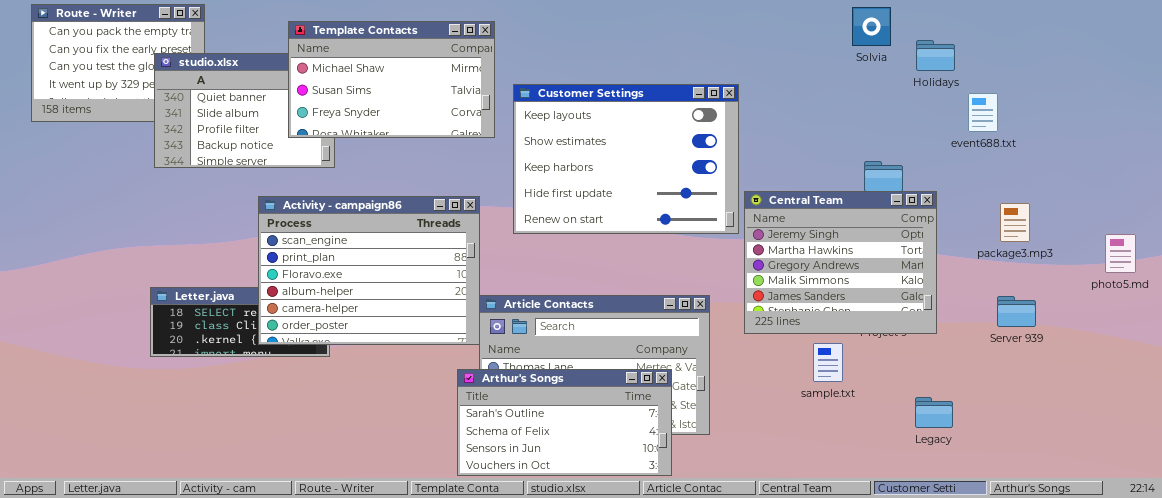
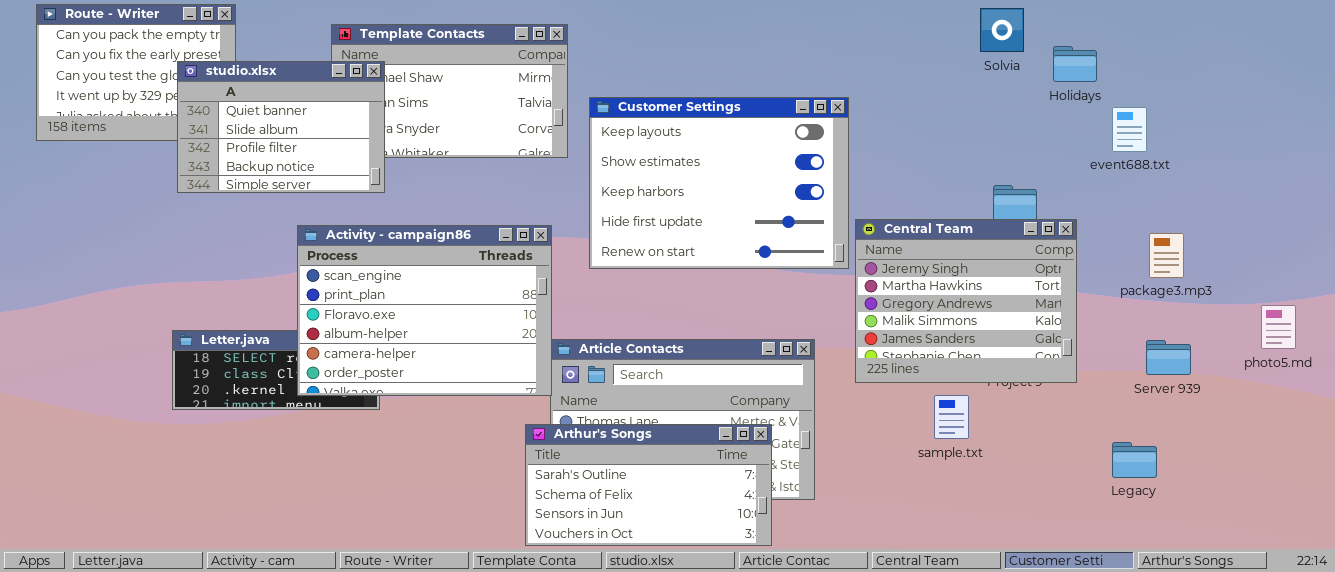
studio.xlsx: [154,53,335,168] -> [177,61,385,193], raised
photo5.md: [1105,234,1136,273] -> [1261,305,1296,349], moved
Legacy: [915,397,953,428] -> [1112,442,1157,478], moved

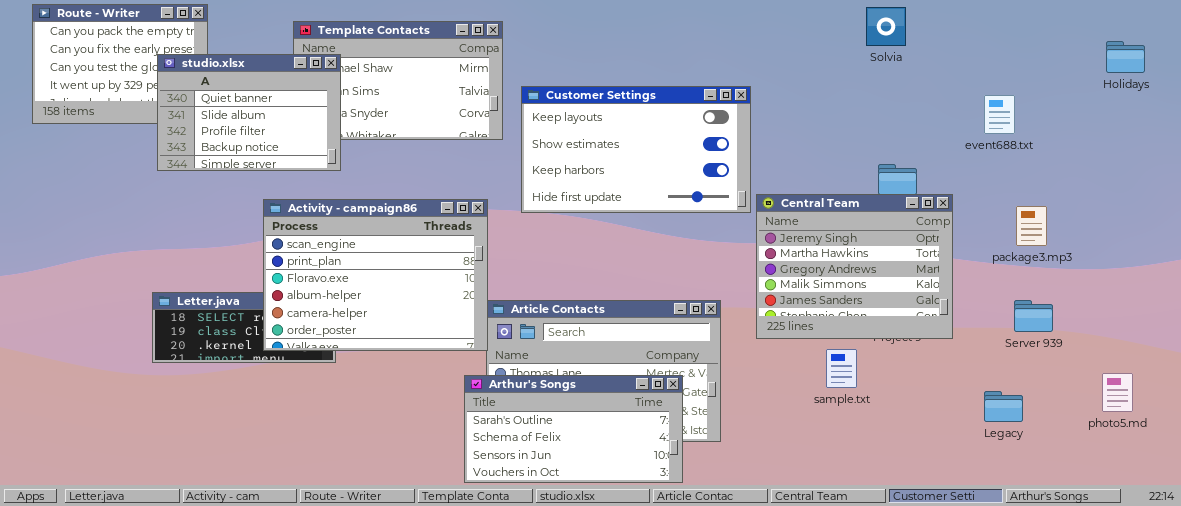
Holidays: [1053,46,1097,82] -> [1106,41,1145,73], moved
Customer Settings: [589,97,849,269] -> [521,86,751,213], resized
photo5.md: [1261,305,1296,349] -> [1102,373,1133,412], moved

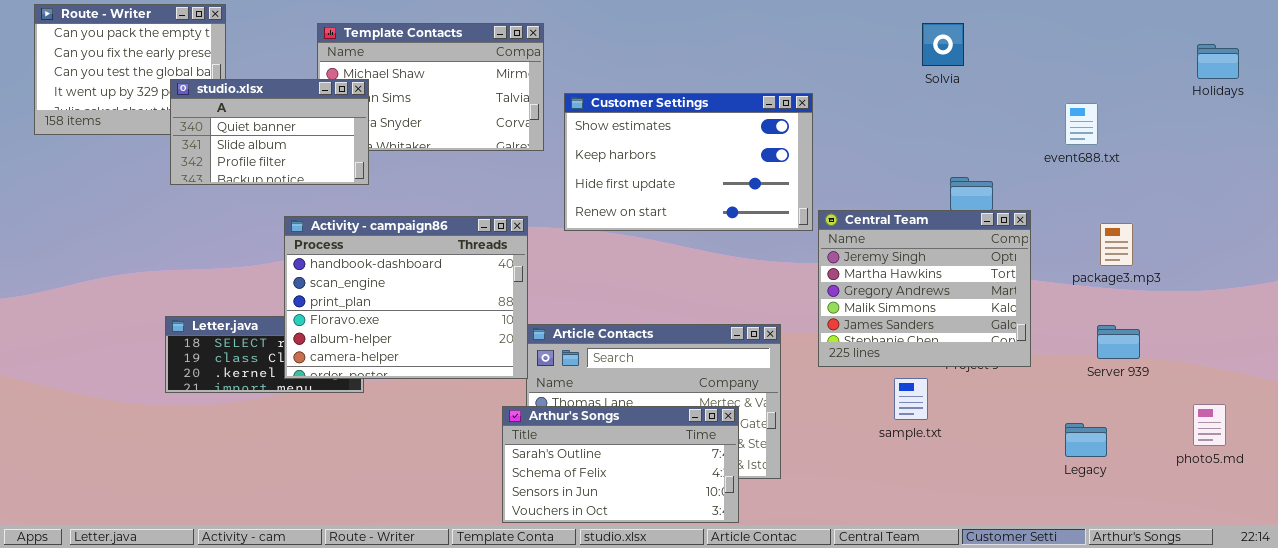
Solvia: [866,7,906,46] -> [922,23,964,66], moved
studio.xlsx: [157,54,341,171] -> [170,79,369,185], resized
Customer Settings: [521,86,751,213] -> [564,93,813,231], scrolled down 1 row
Activity - campaign86: [263,199,488,351] -> [284,216,528,379], scrolled up 1 row

